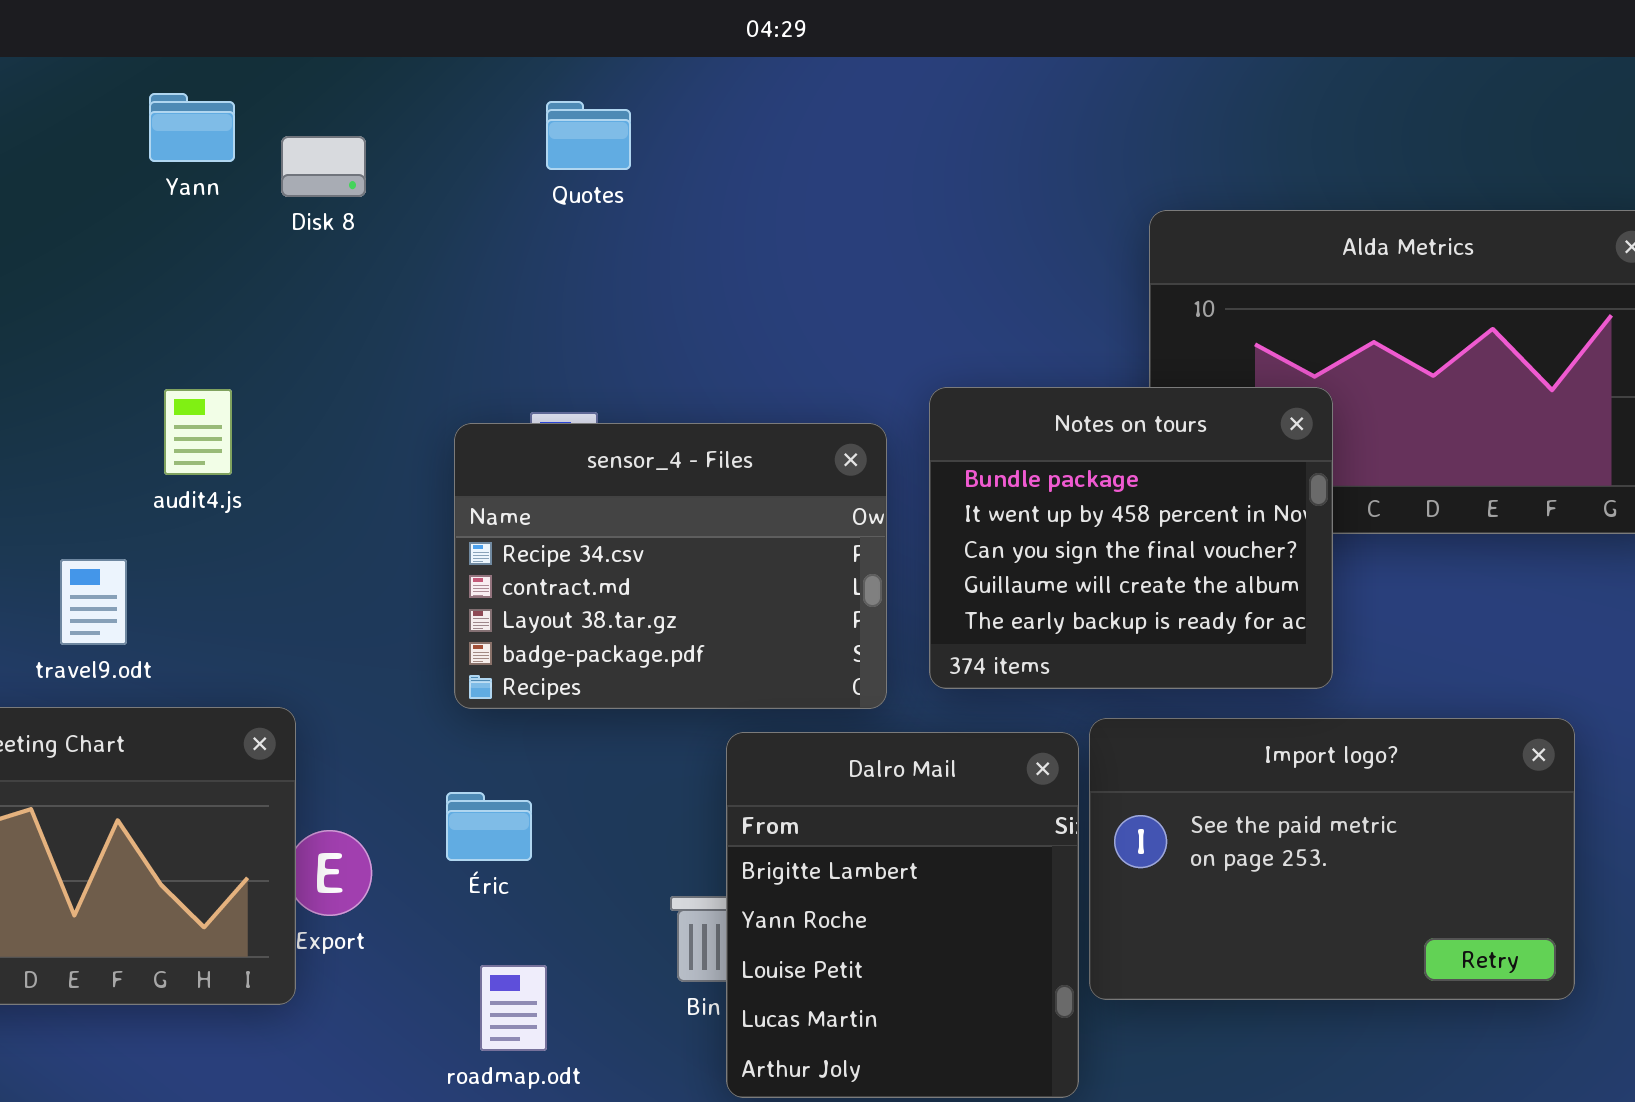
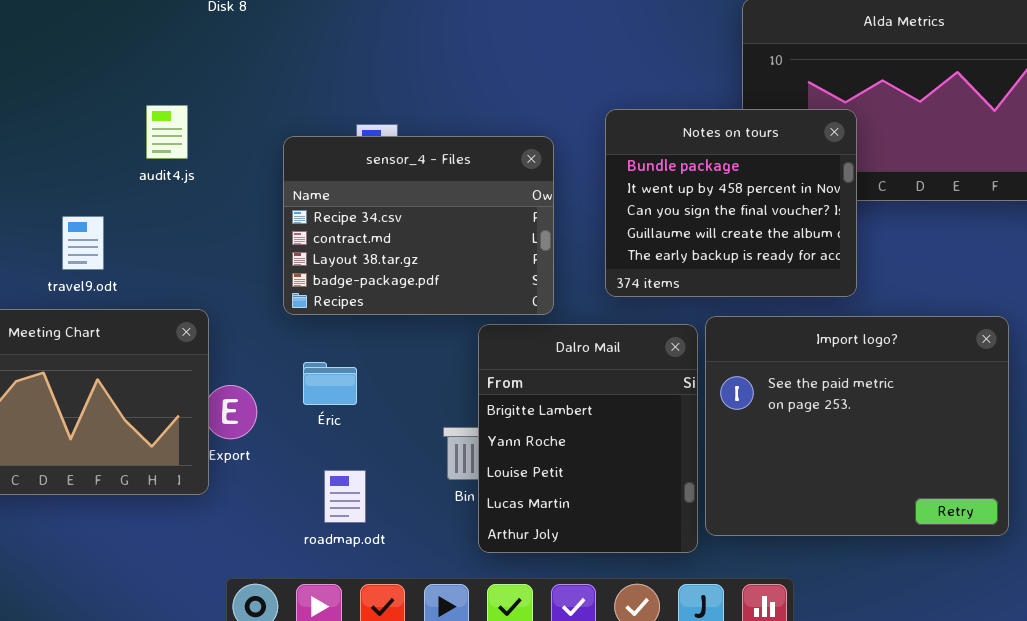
audit4.js: [164,389,232,475] -> [146,105,188,159], moved
sensor_4 - Files: [454,423,887,709] -> [283,136,554,315], moved
Import logo?: [1089,718,1575,1000] -> [705,316,1009,536], resized

